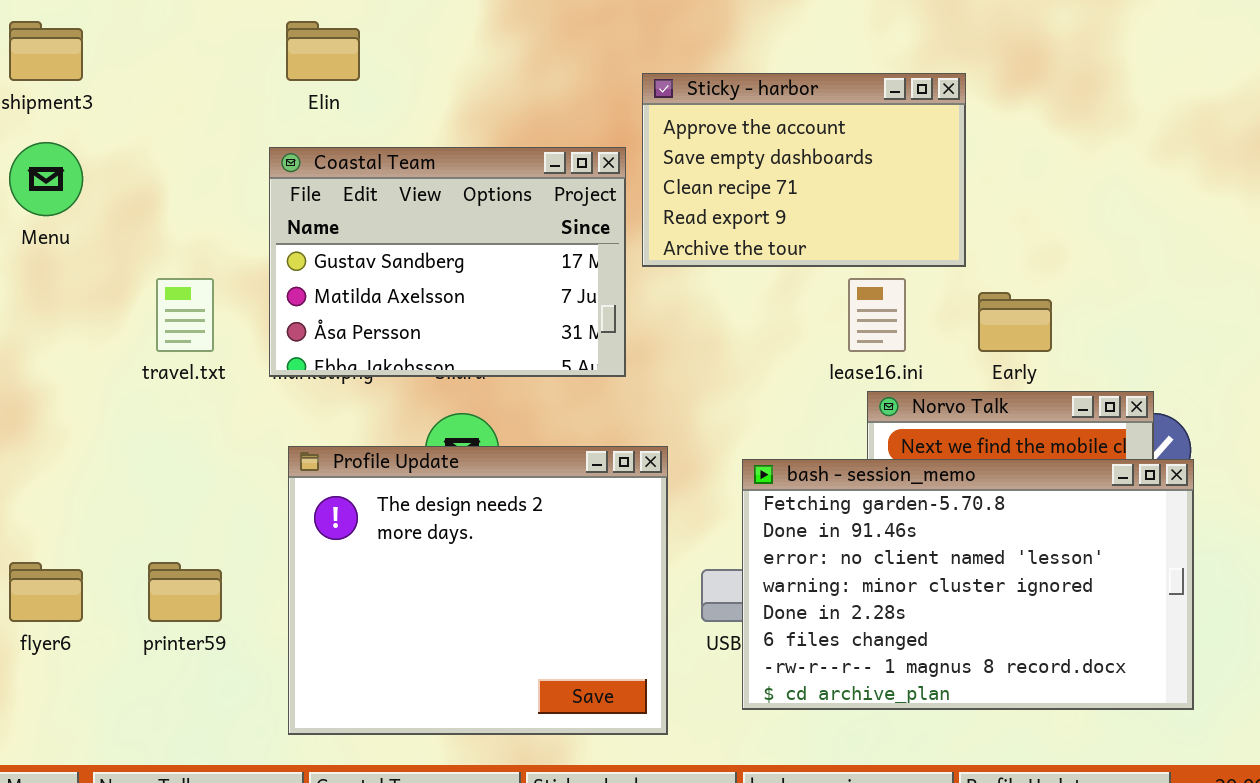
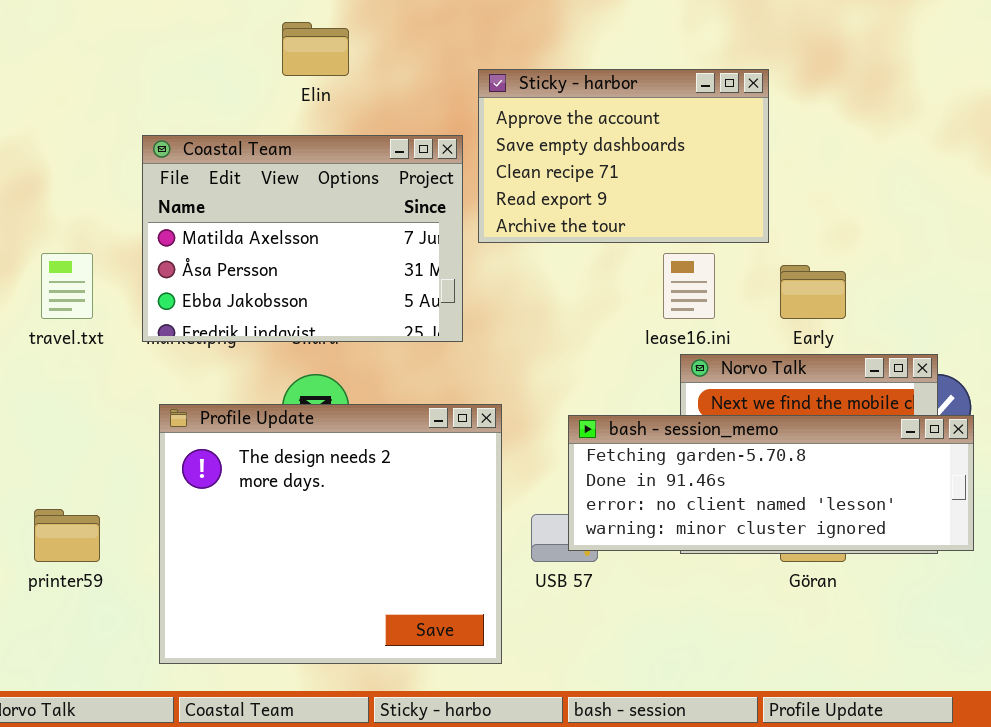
Elin: [286,21,360,81] -> [282,22,349,76], moved
Coastal Team: [269,147,626,377] -> [142,135,463,342], scrolled down 1 row
bash - session_memo: [742,459,1194,710] -> [568,415,974,551], resized

